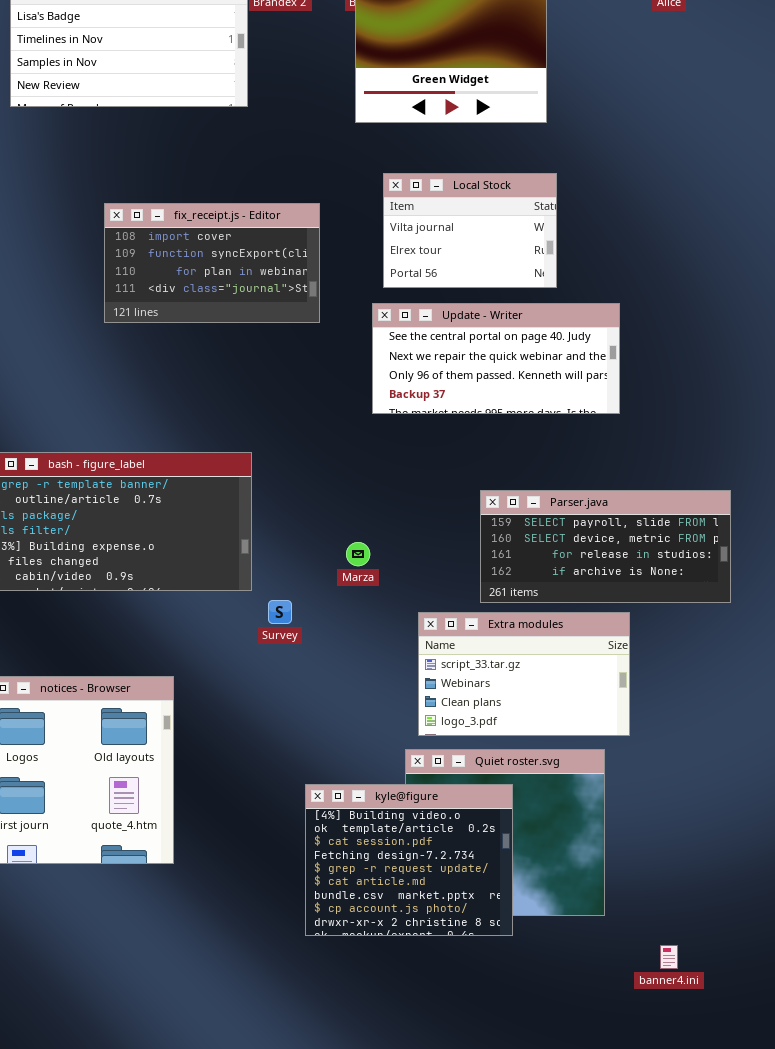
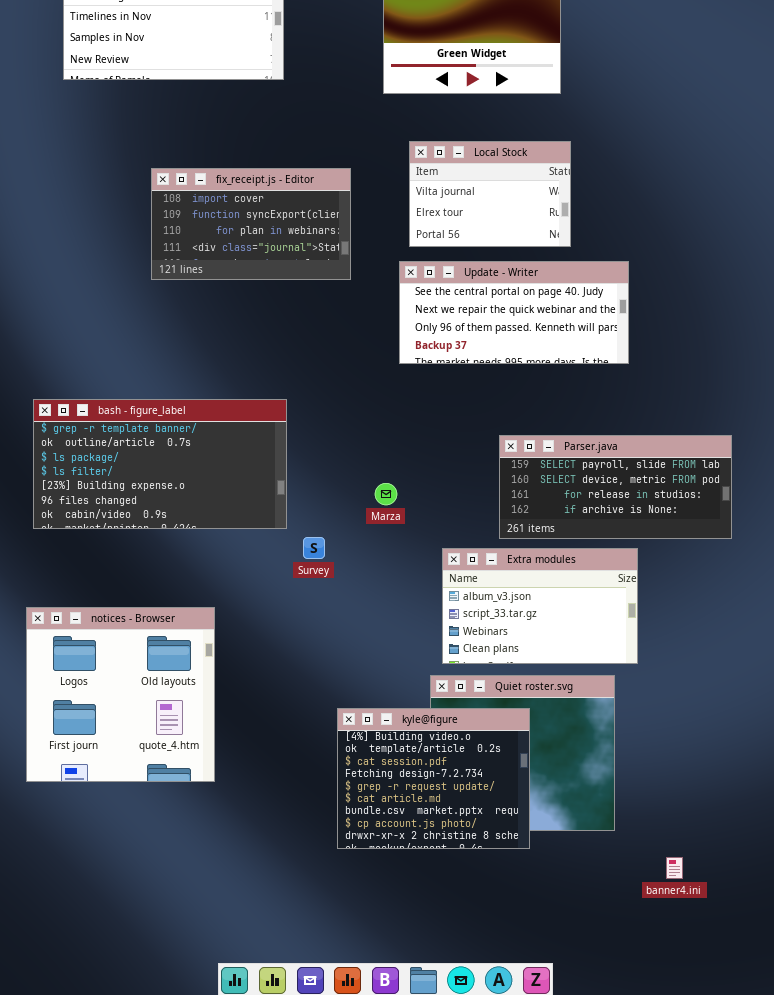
Extra modules: [418,612,630,736] -> [442,548,638,664], scrolled up 1 row

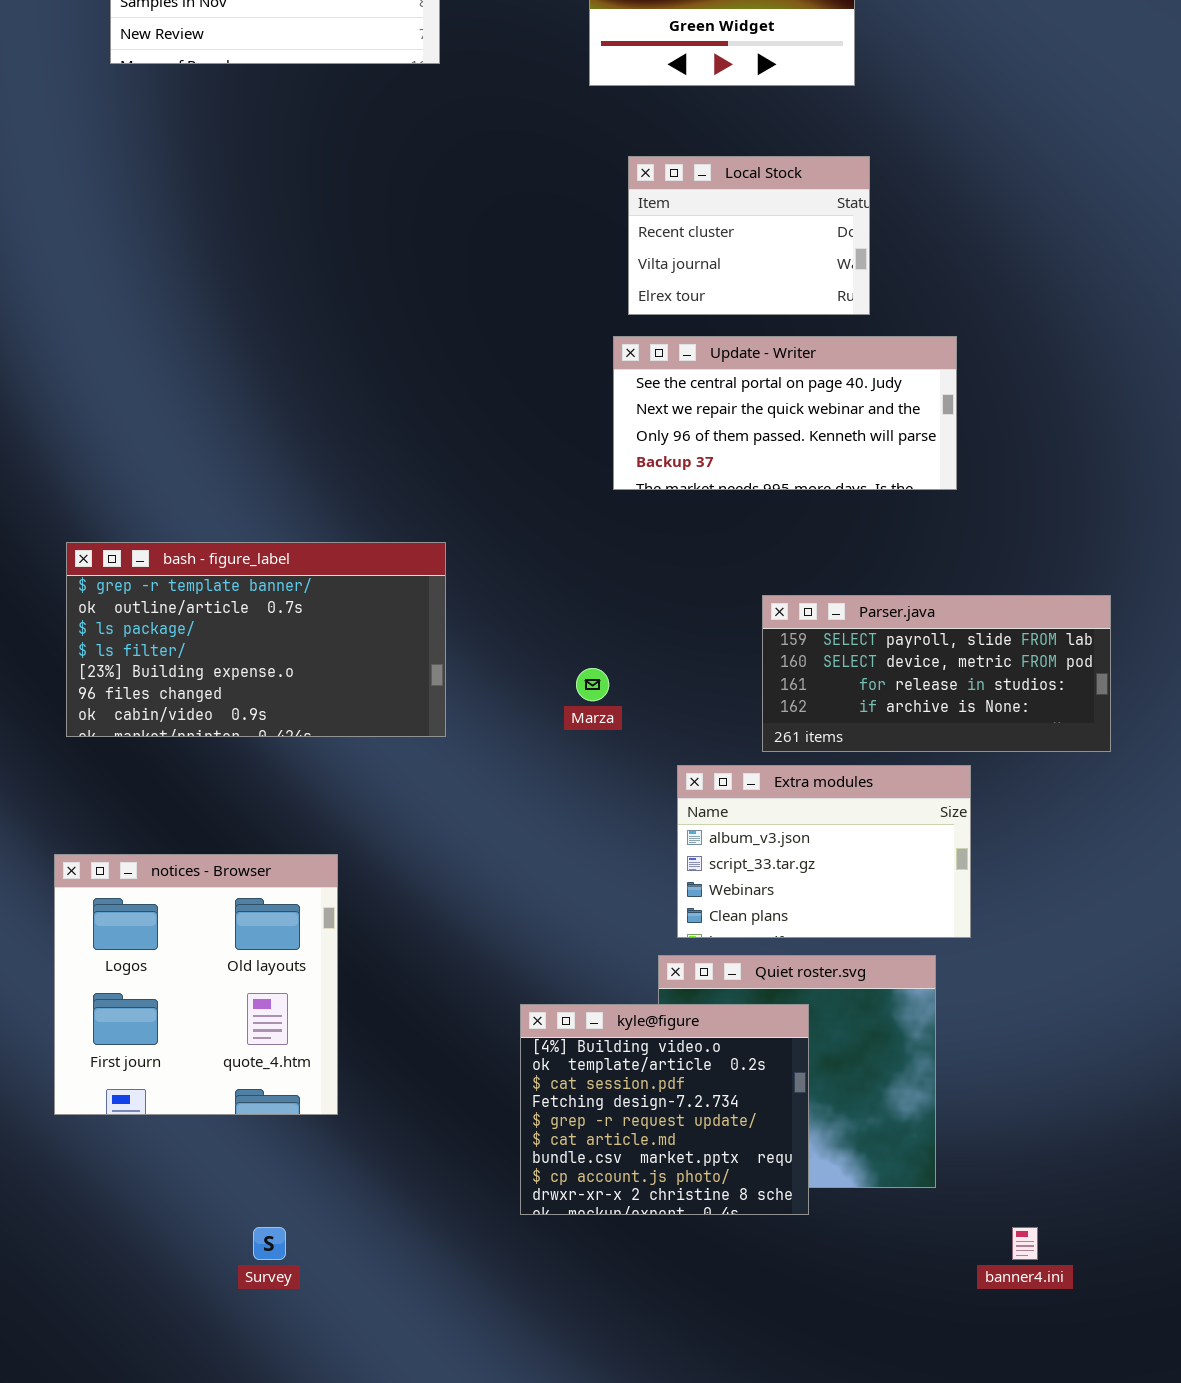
Local Stock: [409,141,571,247] -> [628,156,870,315], scrolled up 1 row
fix_receipt.js - Editor: [151,168,351,280] -> none, closed
Survey: [303,537,325,559] -> [253,1227,286,1260], moved

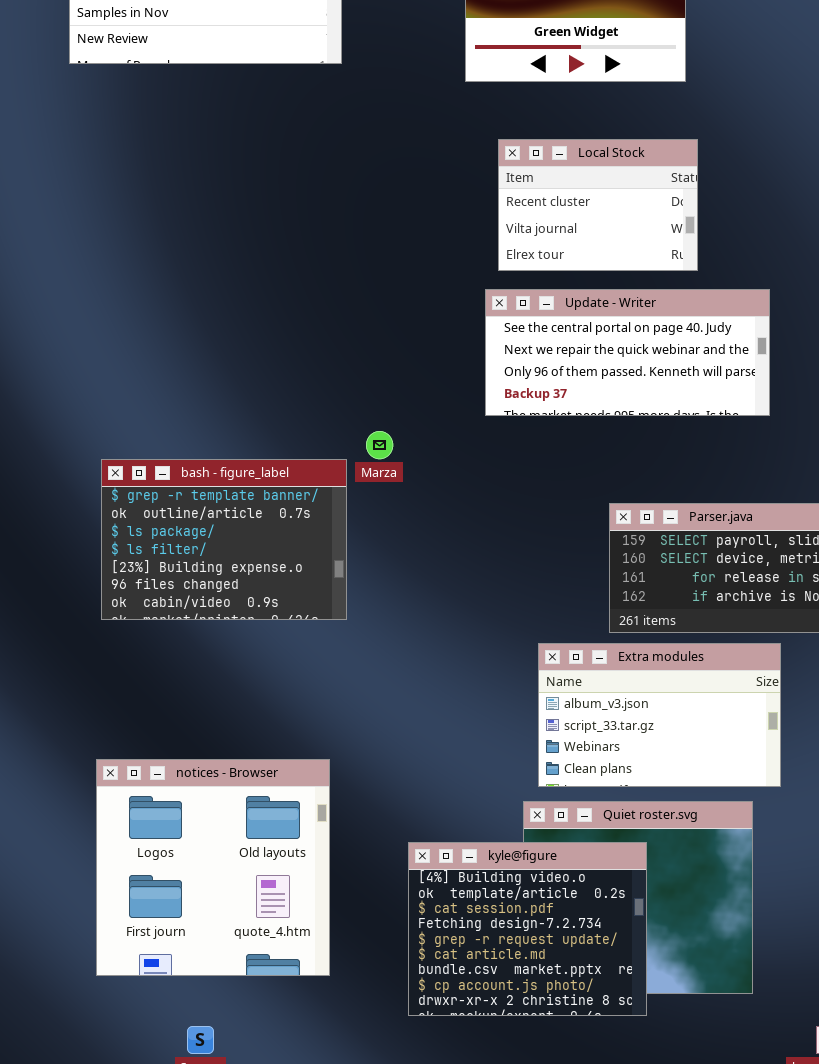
bash - figure_label: [66,542,446,737] -> [101,459,347,620], resized
Marza: [576,668,609,701] -> [366,431,393,459], moved
notices - Browser: [54,854,338,1115] -> [96,759,330,976], moved

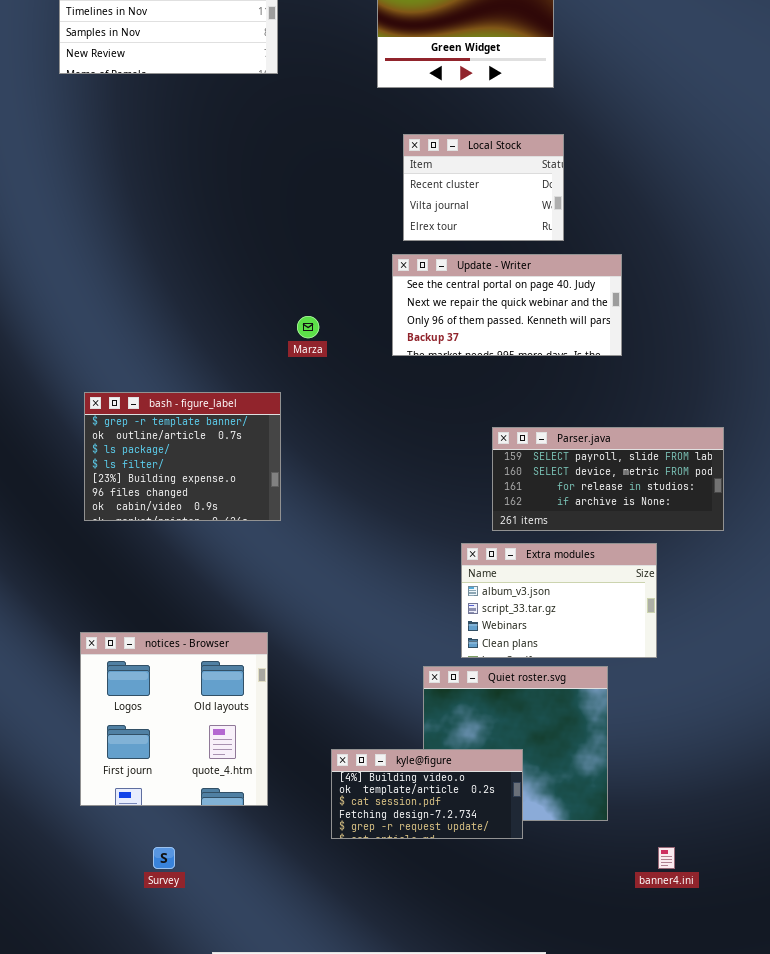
Marza: [366,431,393,459] -> [297,316,319,338], moved
Extra modules: [538,643,781,787] -> [461,543,657,658], moved
kyle@figure: [408,842,647,1016] -> [331,749,523,839], resized

